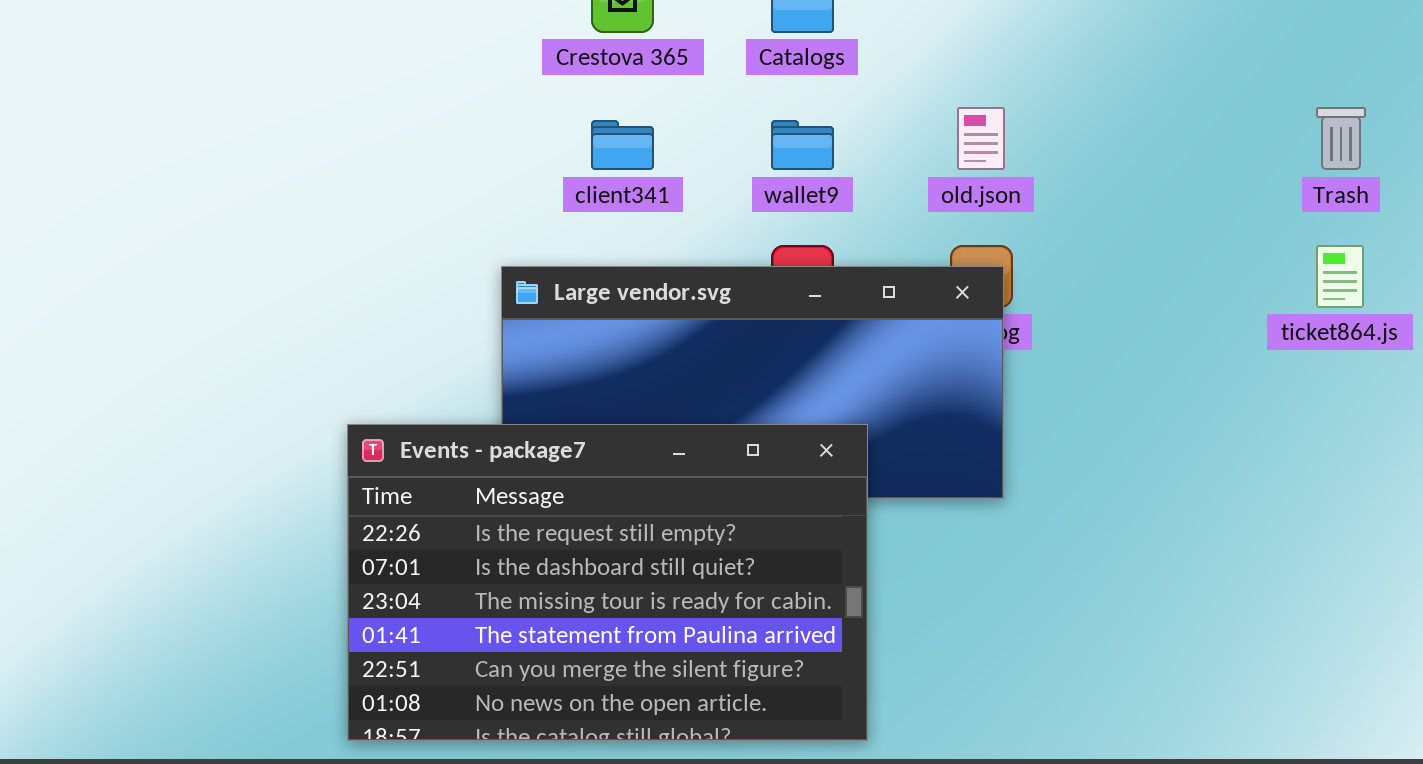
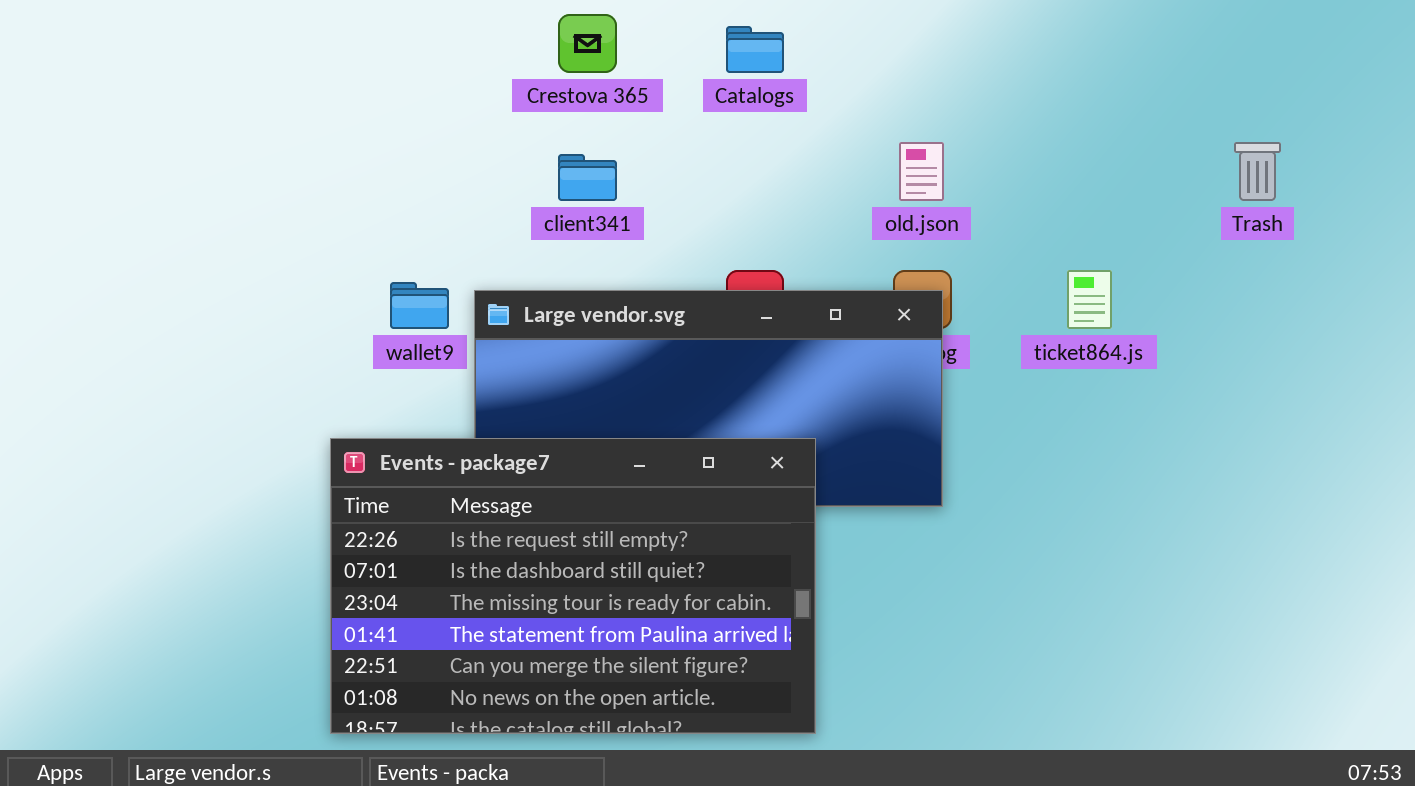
wallet9: [771,120,834,170] -> [390,282,449,329], moved
ticket864.js: [1316,245,1364,308] -> [1067,270,1112,329], moved

